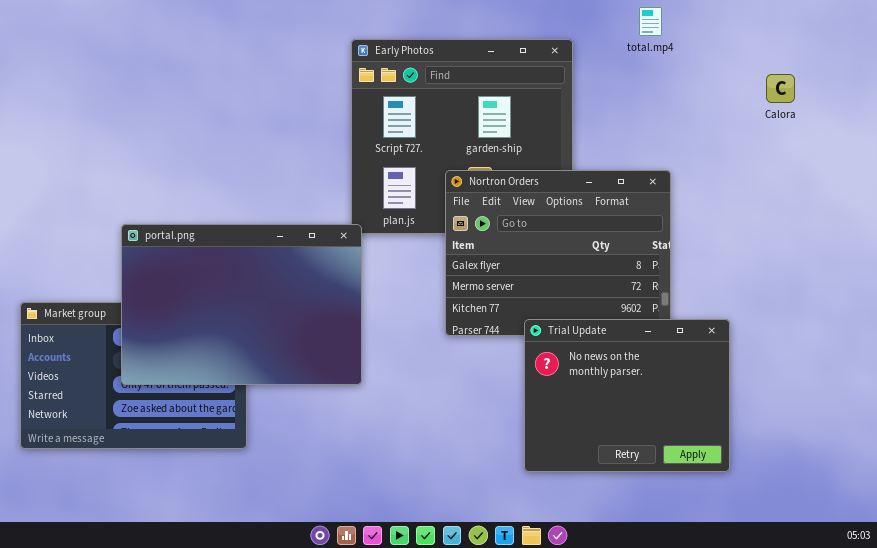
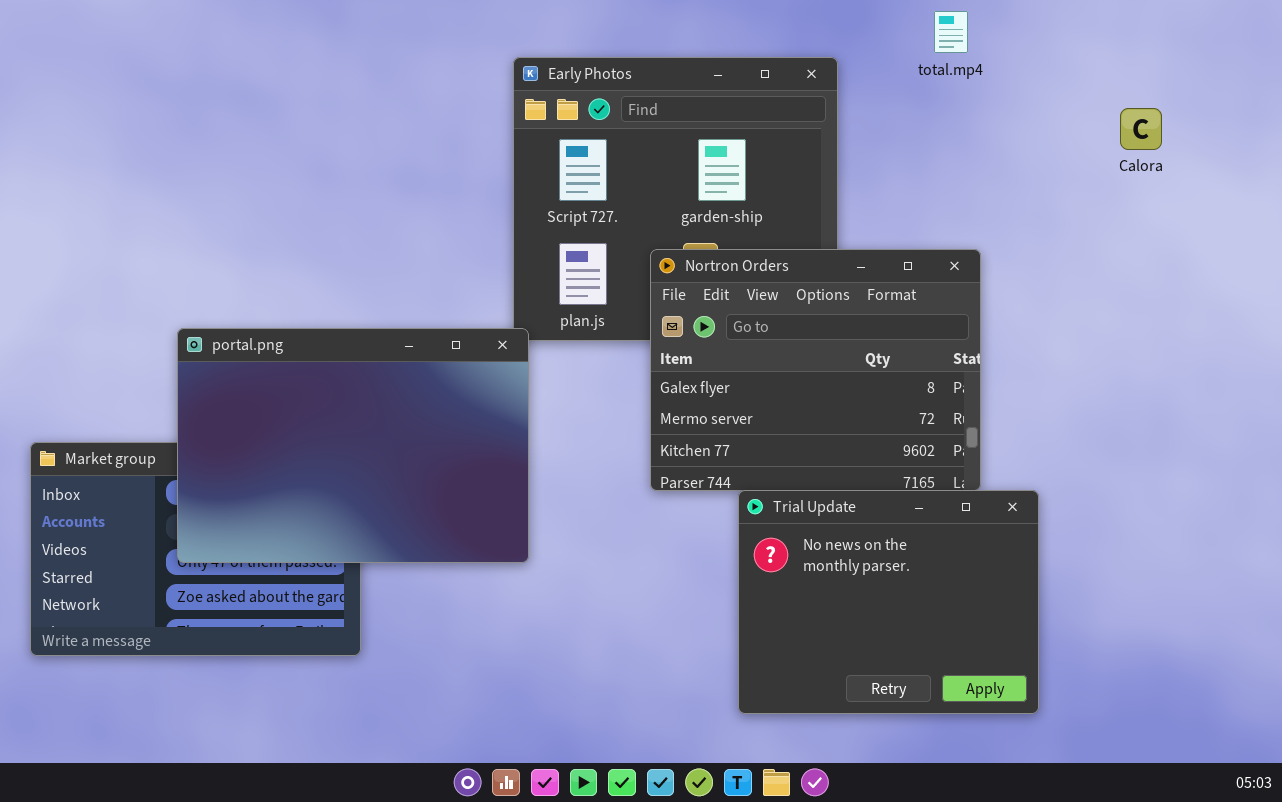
Trial Update: [524,319,730,472] -> [738,490,1039,714], moved

